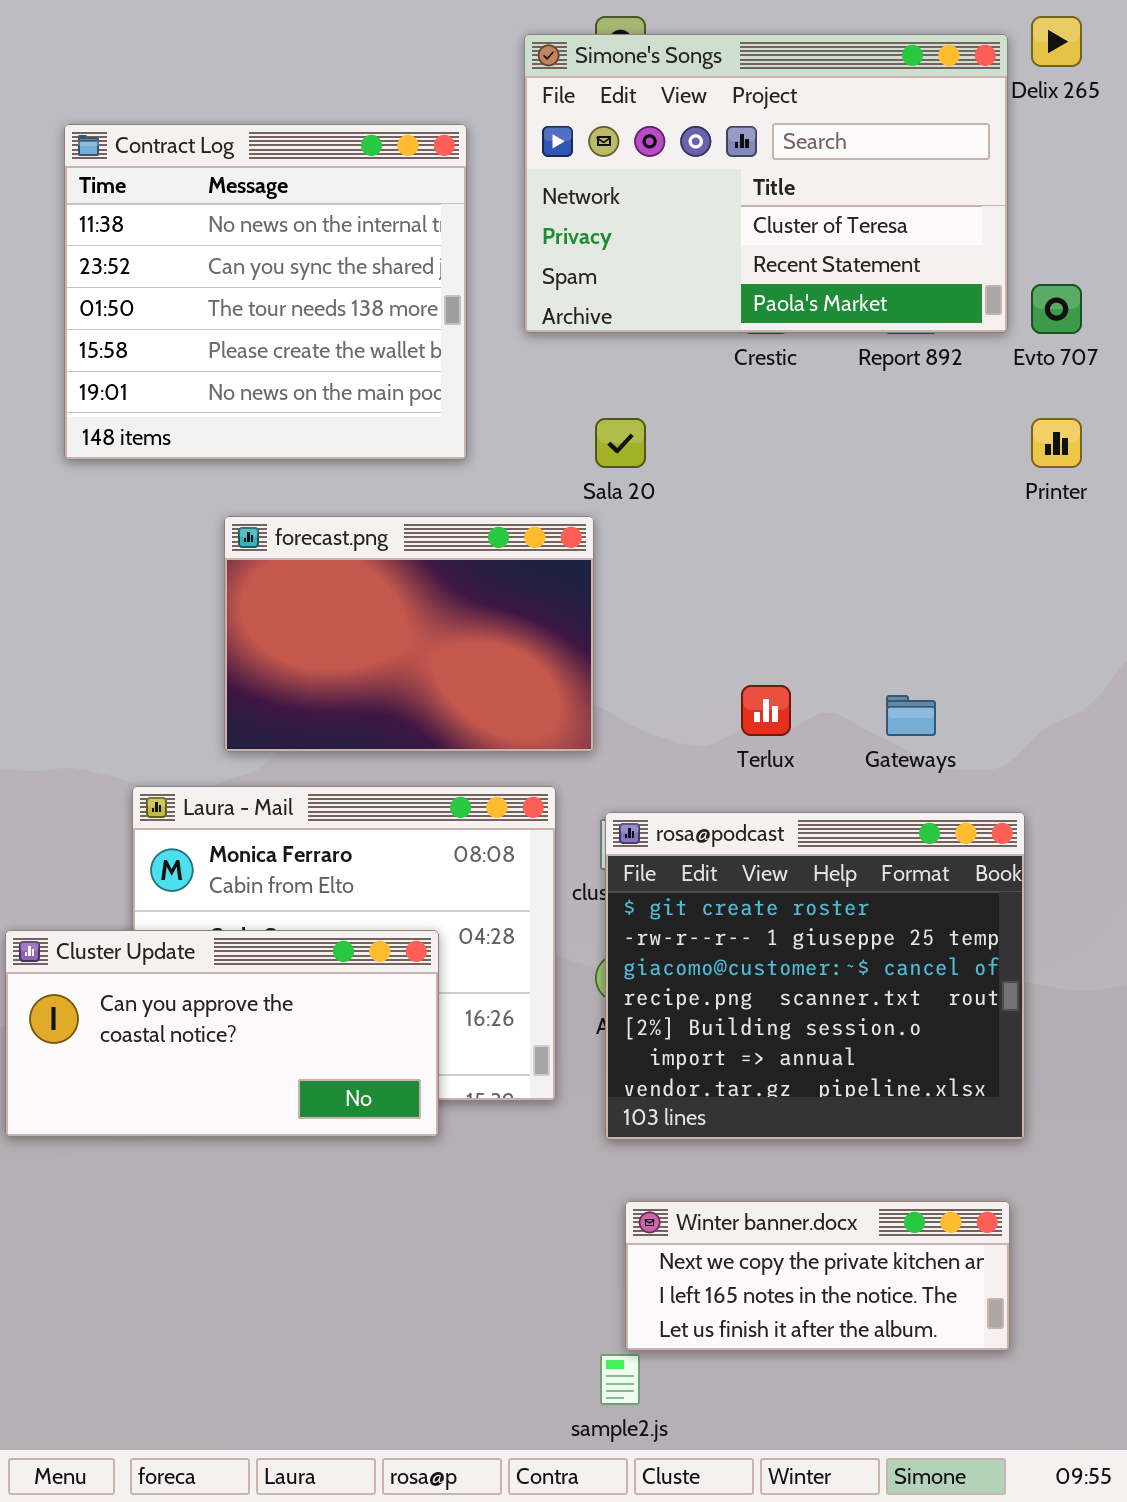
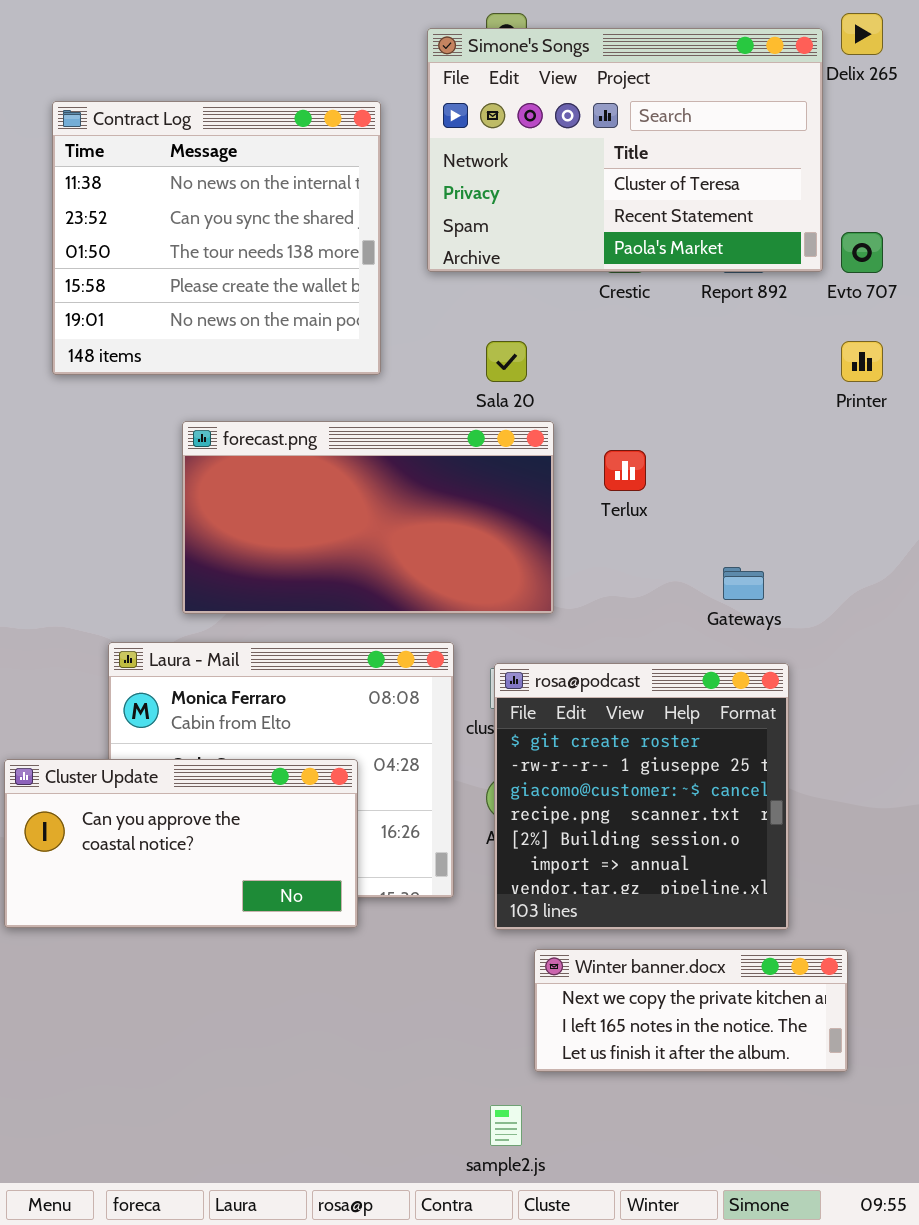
forecast.png: [224,516,594,752] -> [182,421,554,614], resized
Terlux: [741,685,791,736] -> [604,450,646,491], moved
rosa@podcast: [605,812,1025,1140] -> [494,663,789,930], resized
Winter banner.docx: [625,1201,1010,1351] -> [534,949,848,1072], moved

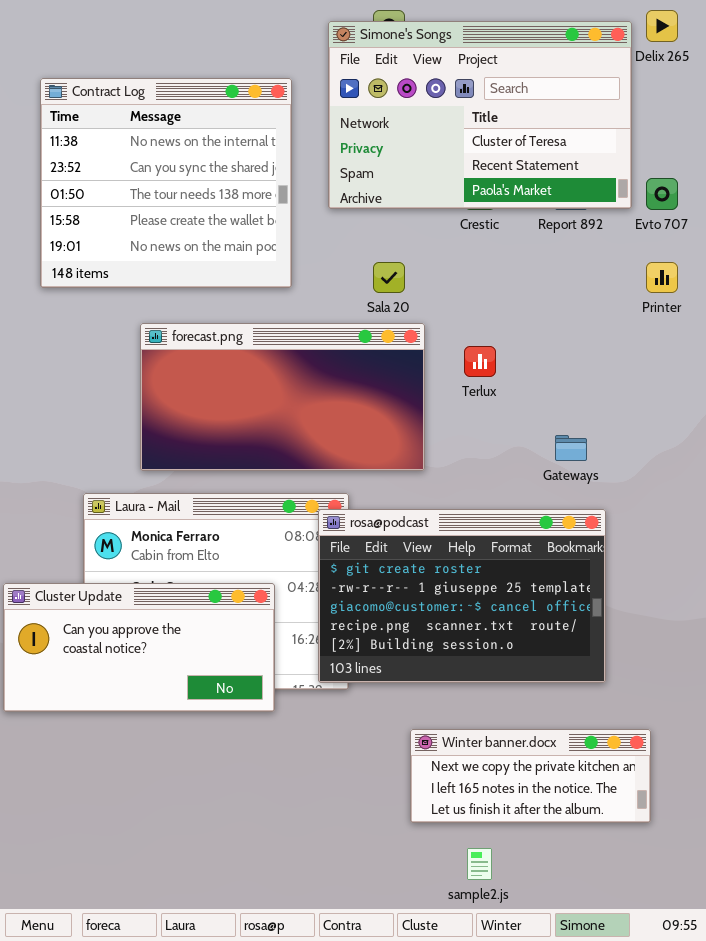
rosa@podcast: [494,663,789,930] -> [318,509,606,683], resized
sample2.js: [490,1105,522,1146] -> [467,848,492,880], moved

